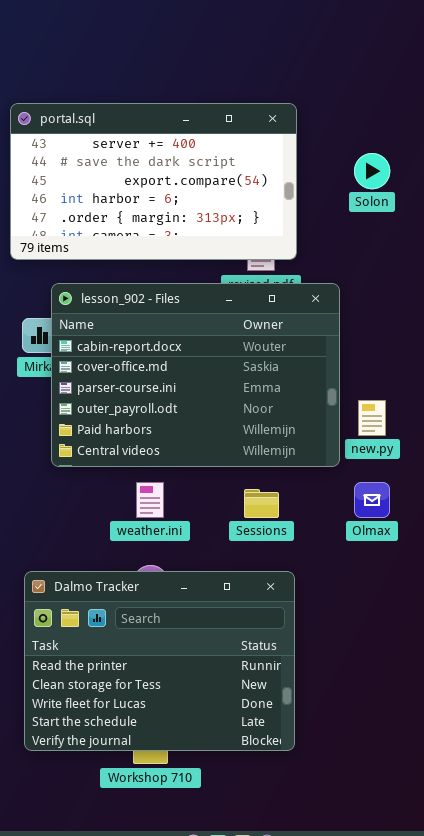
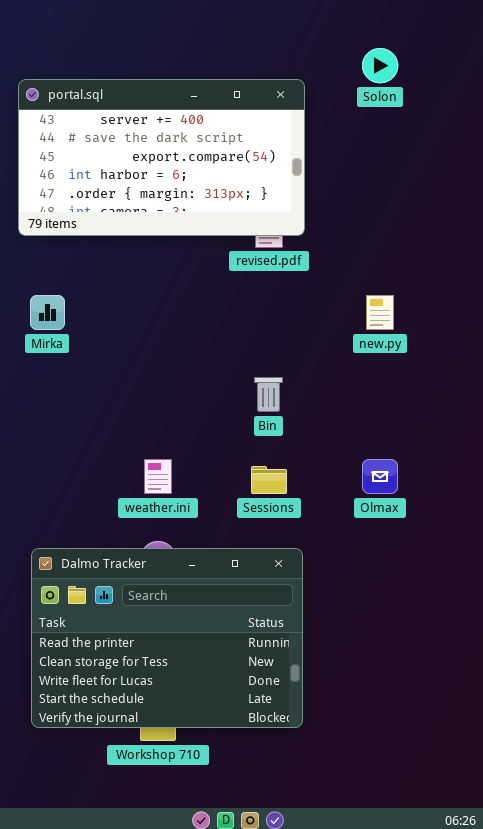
Solon: [354,153,390,189] -> [362,48,398,83], moved
lesson_902 - Files: [51,283,340,467] -> none, closed
new.py: [358,400,386,436] -> [366,295,394,330], moved

